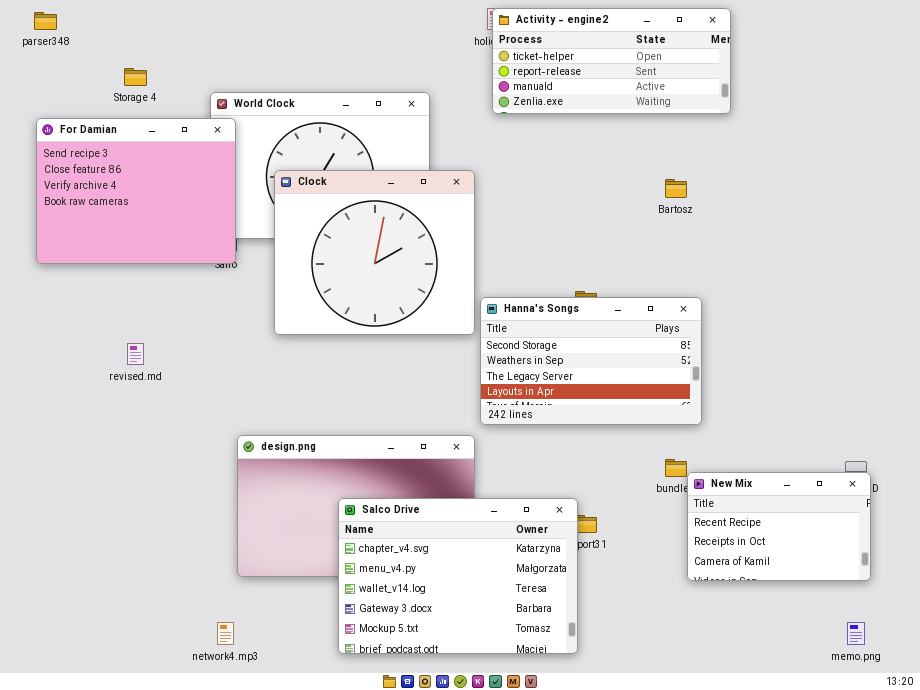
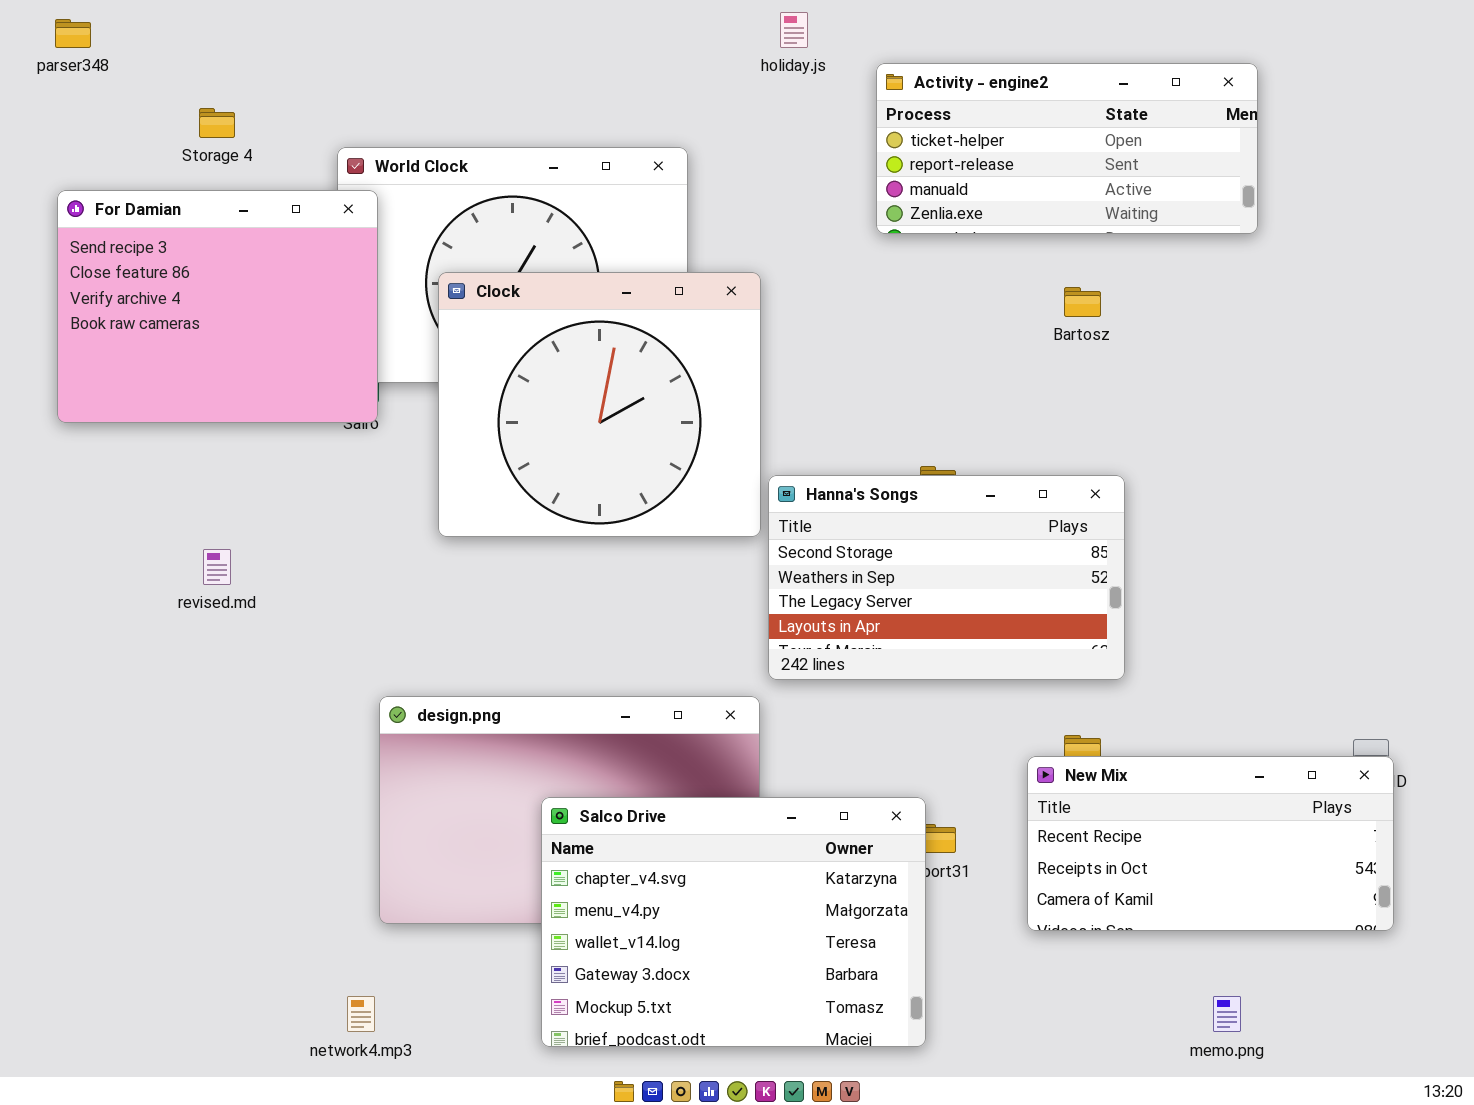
Activity - engine2: [492,8,731,114] -> [876,63,1258,234], moved
New Mix: [687,472,871,581] -> [1027,756,1394,931], resized
memo.png: [847,622,865,645] -> [1213,996,1241,1032], moved

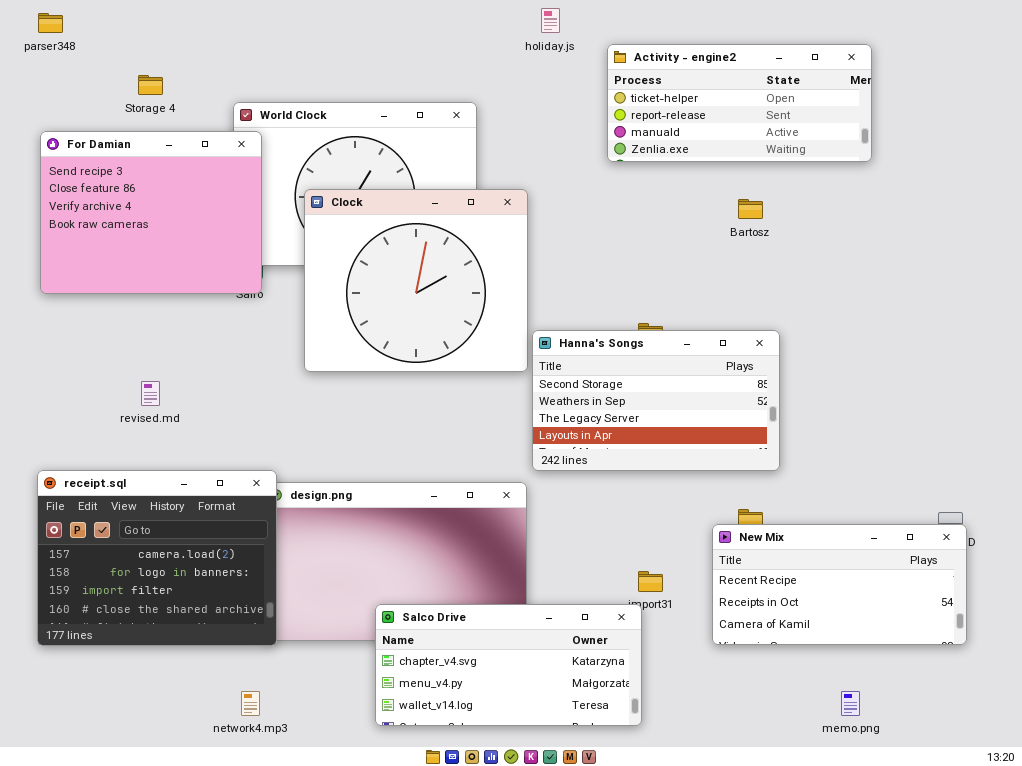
receipt.sql: none -> [37,470,277,646], opened
Salco Drive: [541,797,926,1047] -> [375,604,642,726], resized

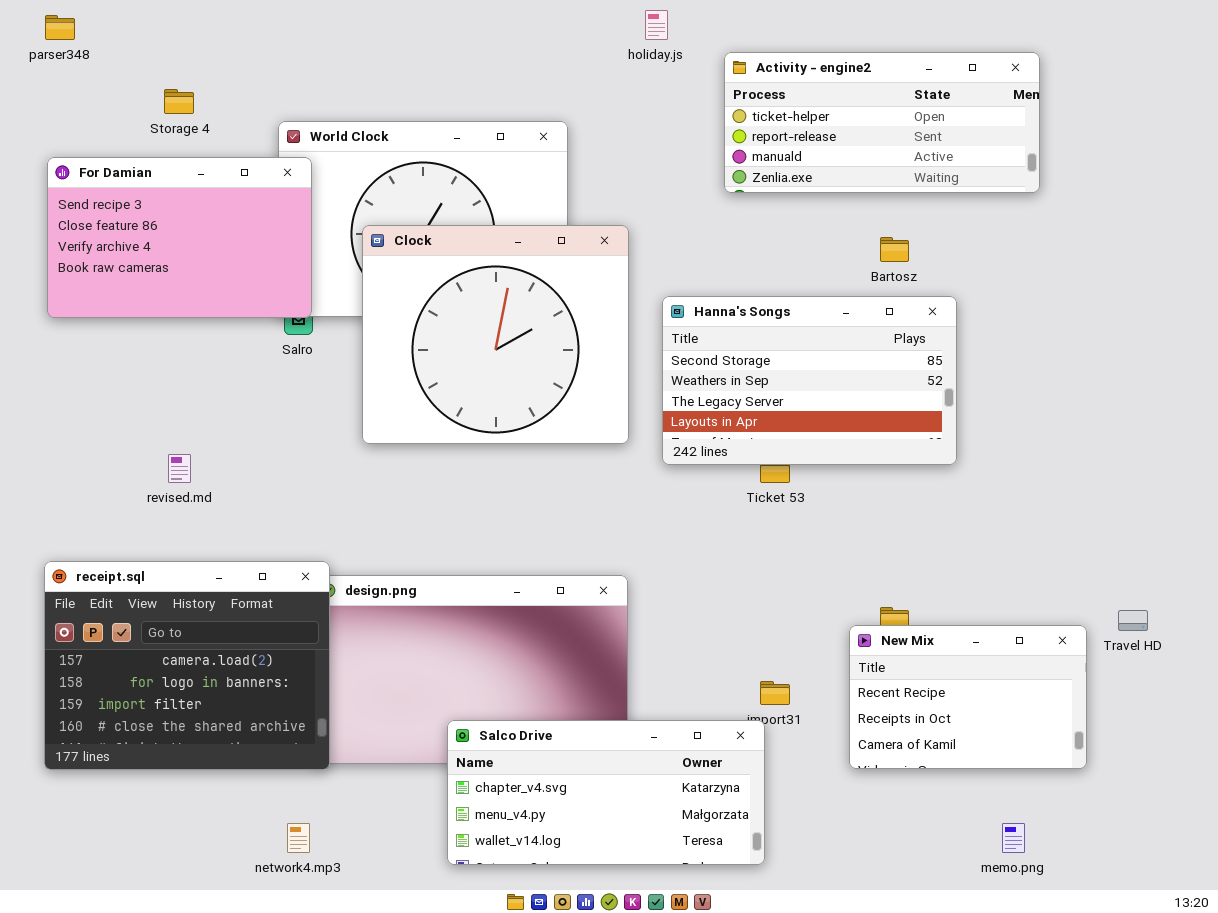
For Damian: [40,131,262,294] -> [47,157,312,318], resized
Hanna's Songs: [532,330,780,471] -> [662,296,957,465], moved
New Mix: [712,524,967,645] -> [849,625,1087,769], resized

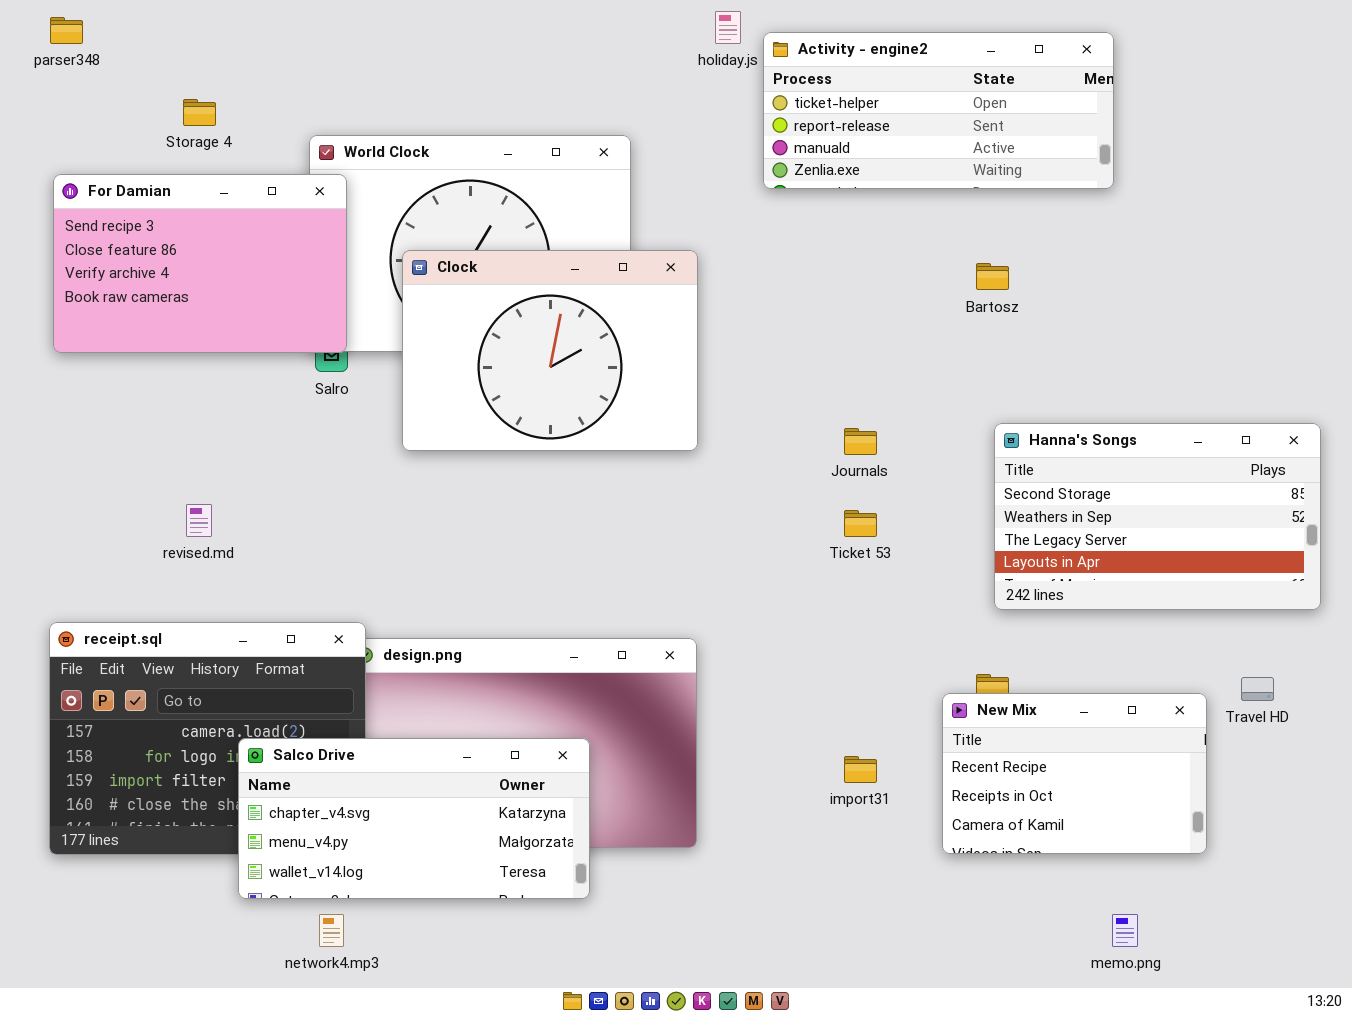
Activity - engine2: [724,52,1040,193] -> [763,32,1114,189], moved
Clock: [362,225,629,444] -> [402,250,698,451], resized
Hanna's Songs: [662,296,957,465] -> [994,423,1321,610], moved
Salco Drive: [447,720,765,865] -> [238,738,590,899], moved

